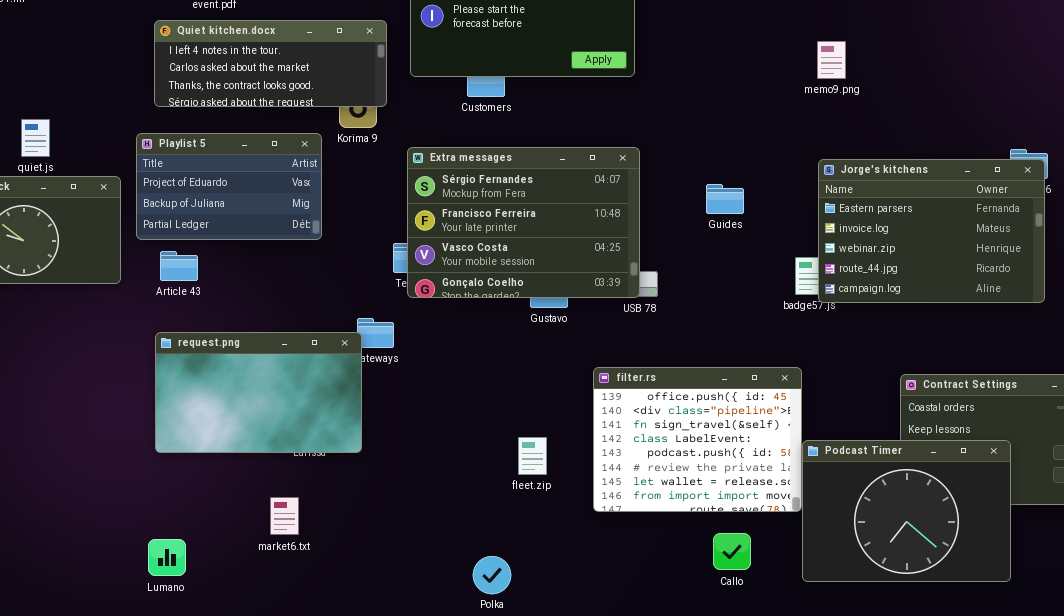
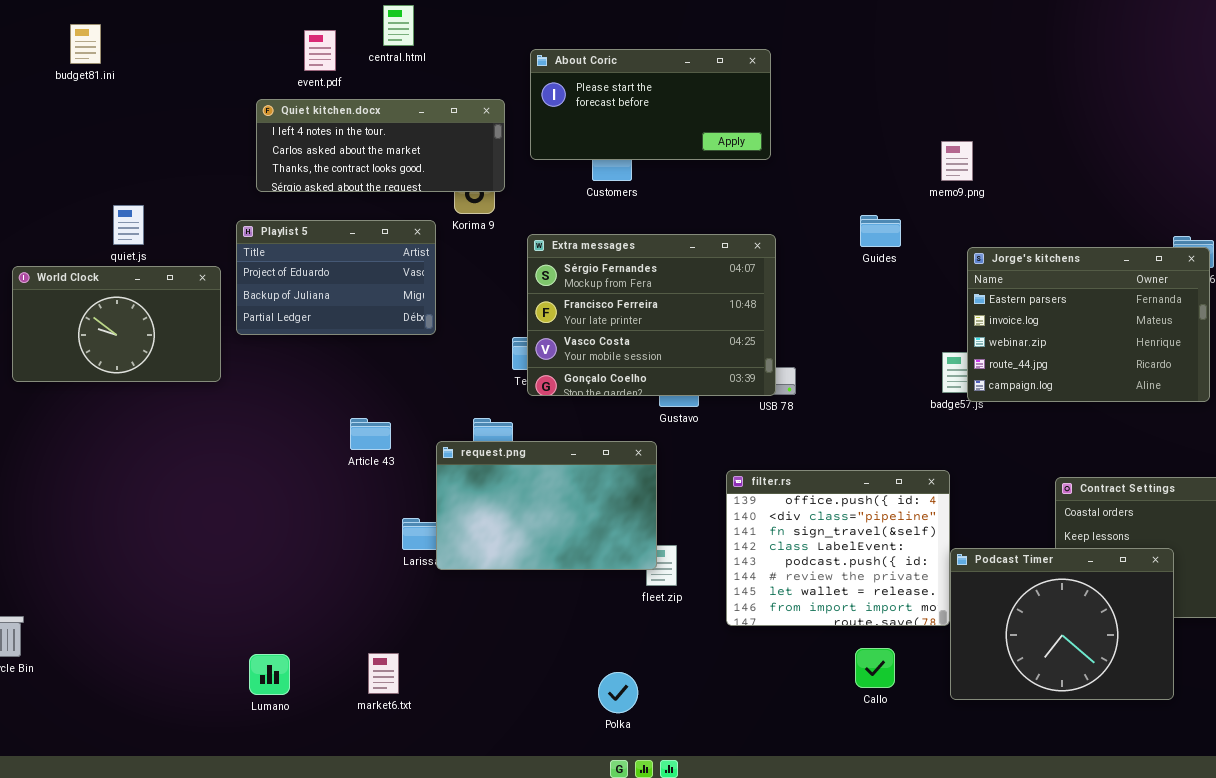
memo9.png: [817,41,846,79] -> [941,141,973,181], moved
Guides: [706,184,744,214] -> [860,215,901,247], moved
Article 43: [160,251,198,281] -> [350,418,391,450], moved
request.png: [155,332,362,453] -> [436,441,657,570], moved
market6.txt: [270,497,299,535] -> [368,653,399,694], moved

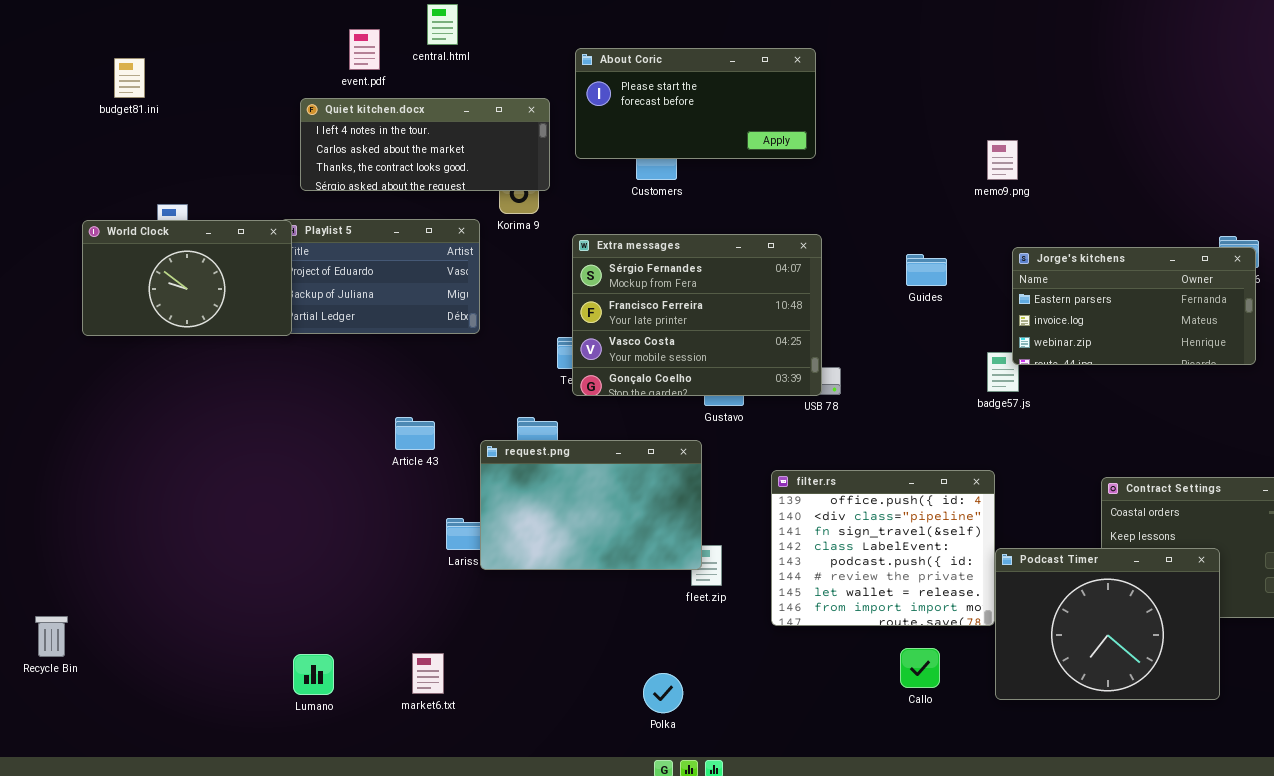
budget81.ini: [70,24,101,64] -> [114,58,145,98], moved
Guides: [860,215,901,247] -> [906,254,947,286], moved
Jorge's kitchens: [967,247,1210,402] -> [1012,247,1256,365], resized
World Clock: [12,266,221,382] -> [82,220,292,336], moved

